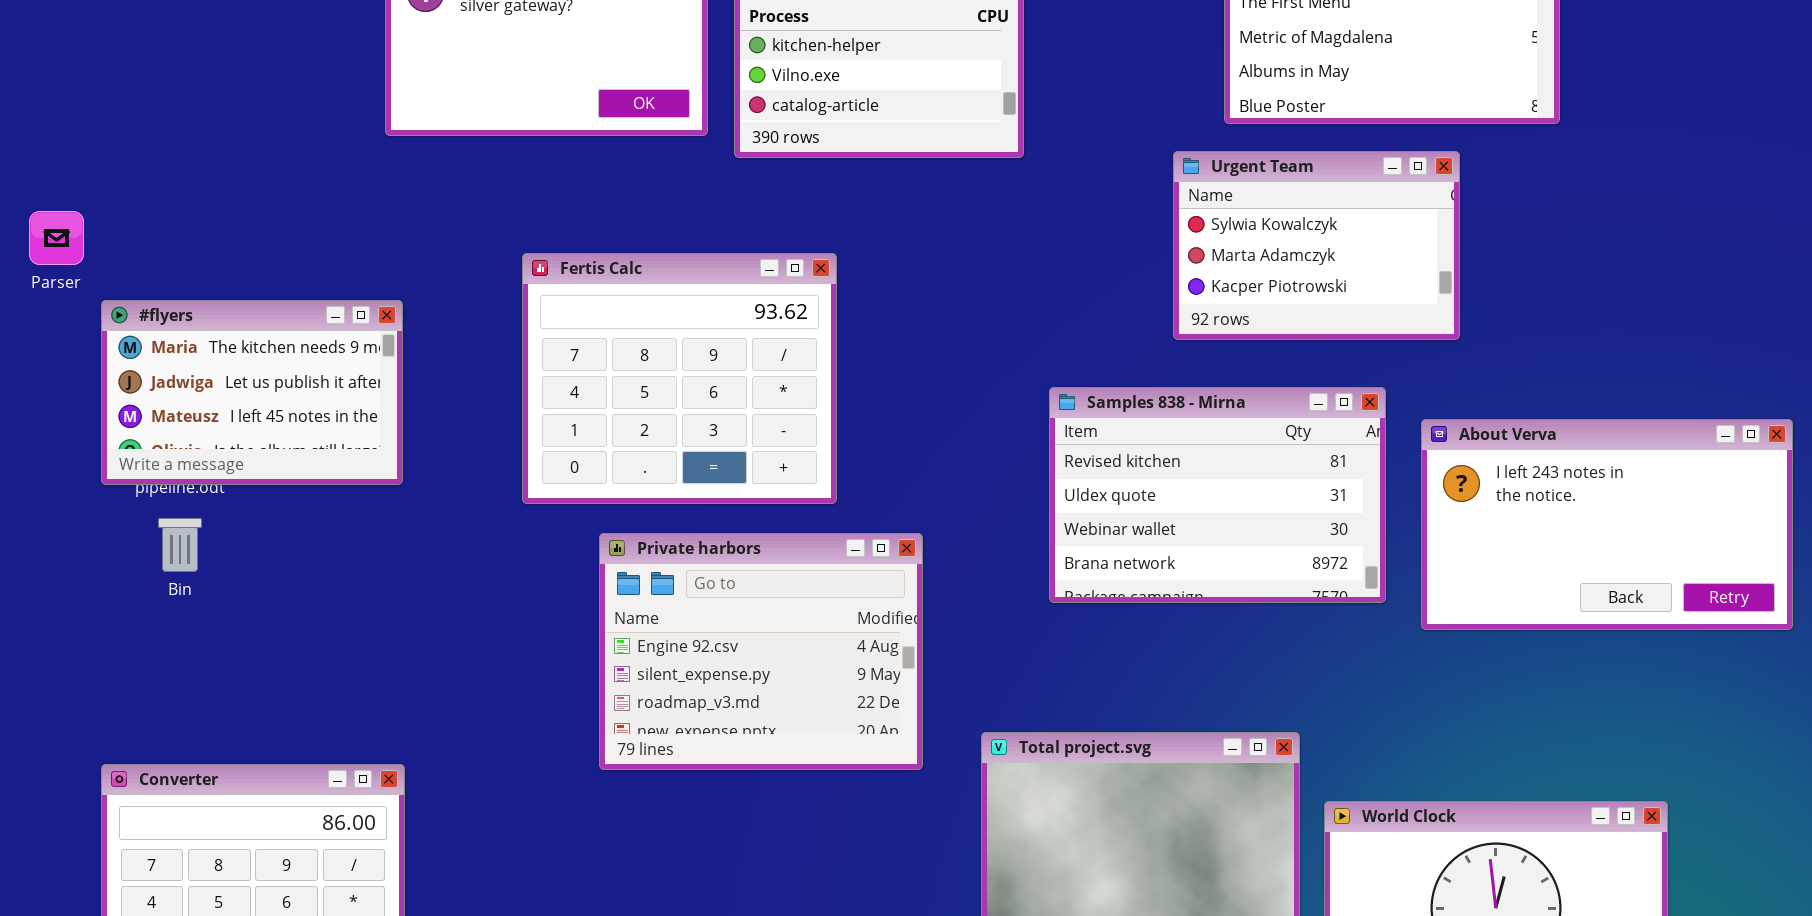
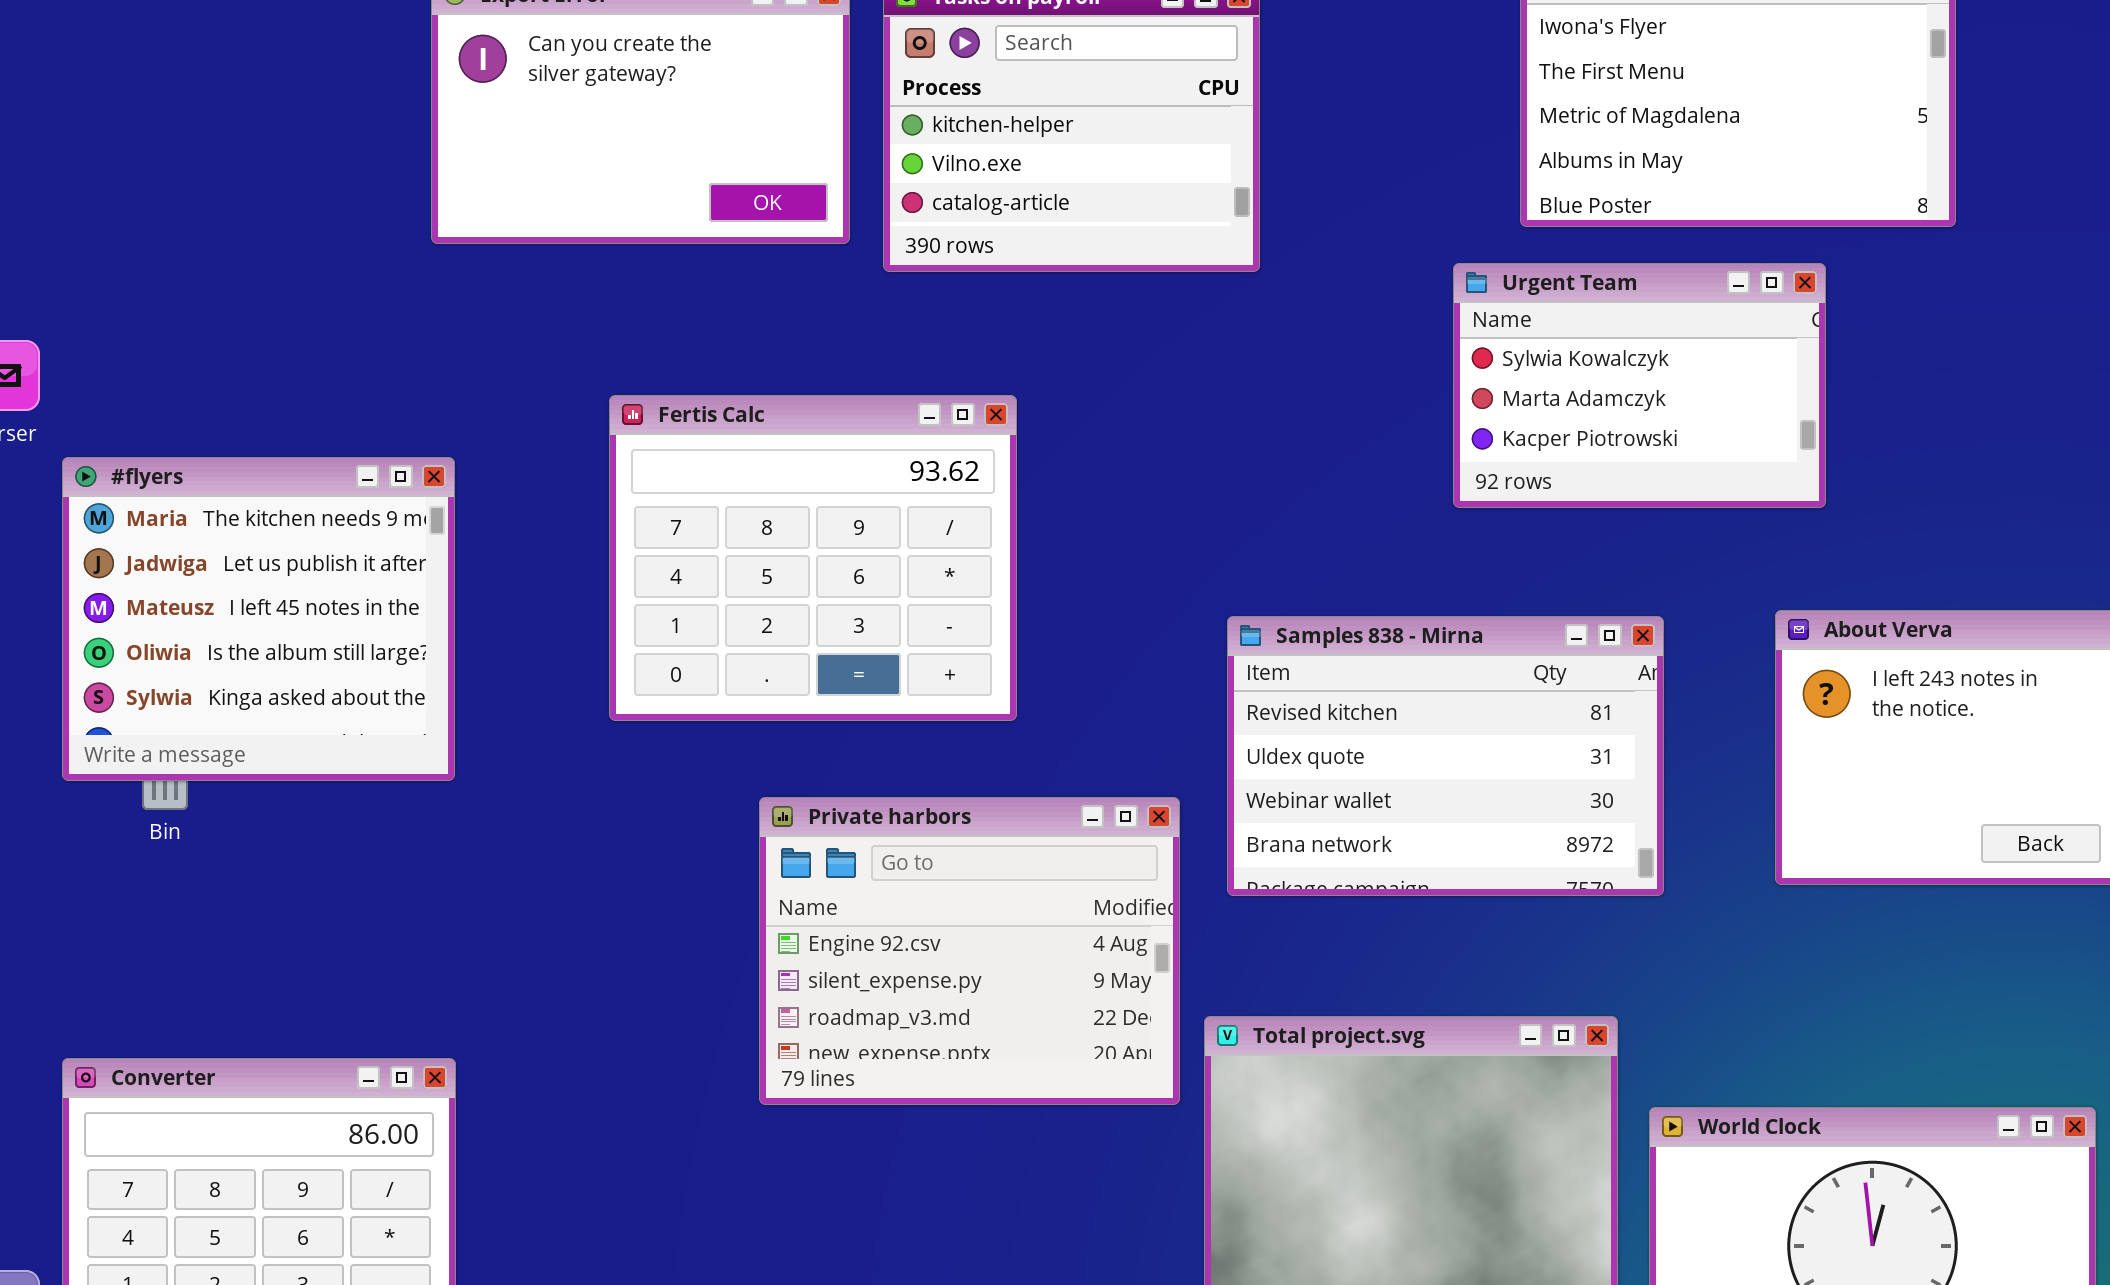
#flyers: [101,300,403,485] -> [62,457,455,781], resized
Samples 838 - Mirna: [1049,387,1386,603] -> [1227,616,1664,896], moved
Private harbors: [599,533,923,770] -> [759,797,1180,1105], moved

